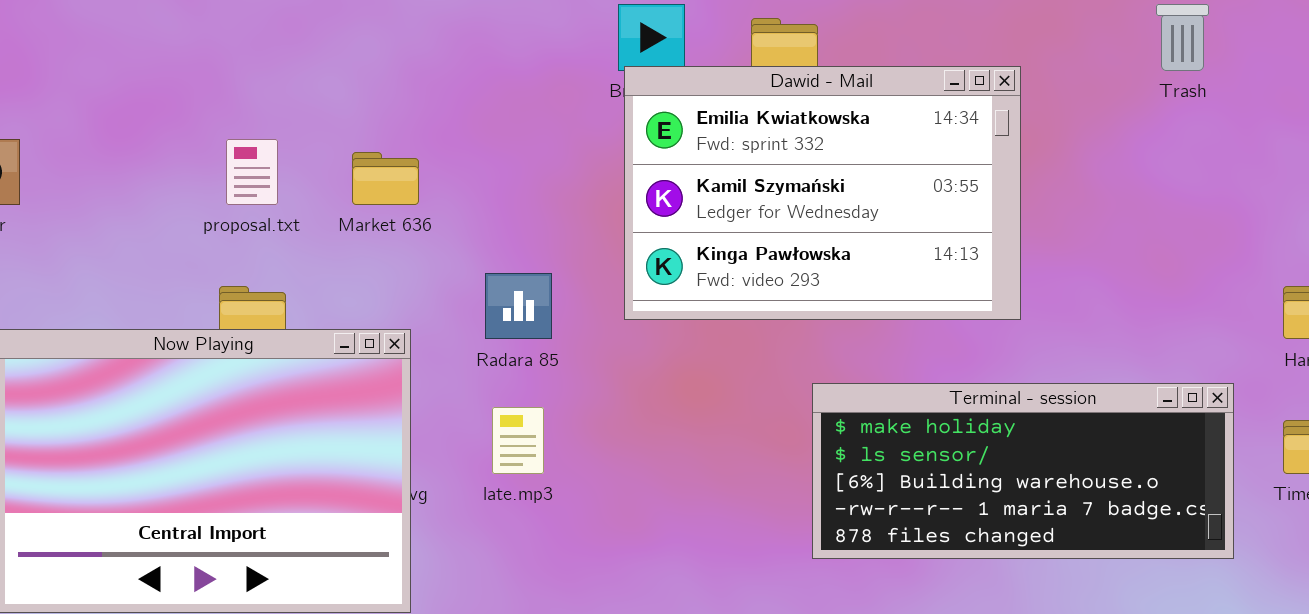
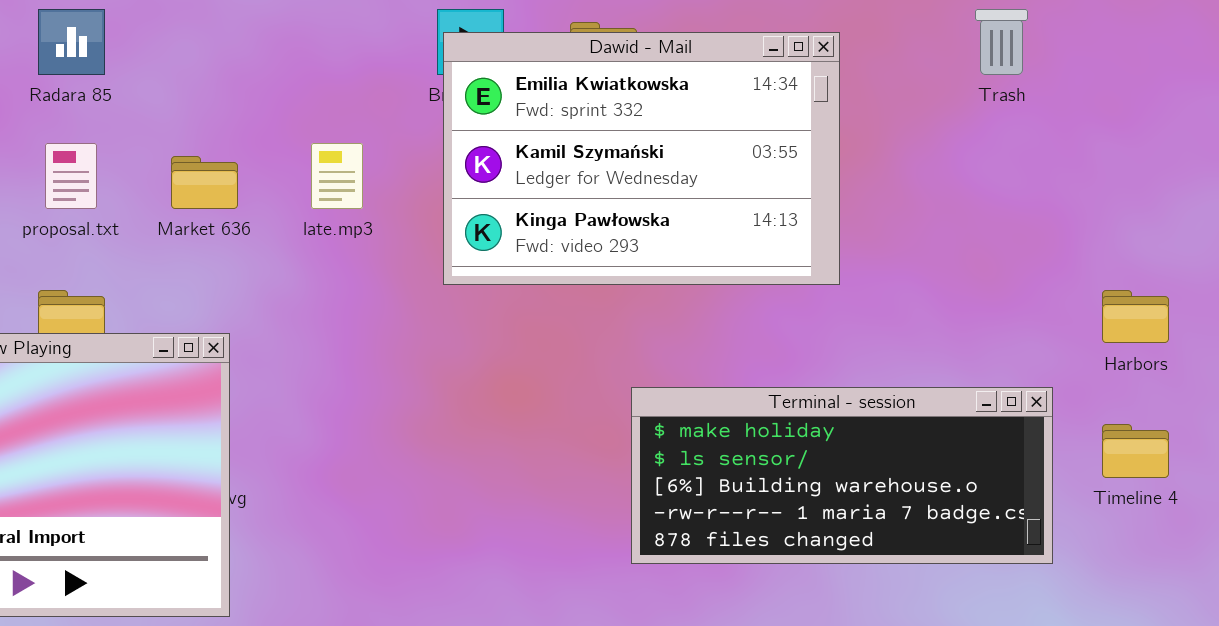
Dawid - Mail: [624,66,1021,320] -> [443,32,840,285], moved
Radara 85: [485,273,552,339] -> [38,9,105,75], moved
late.mp3: [492,407,544,474] -> [311,143,363,209], moved

